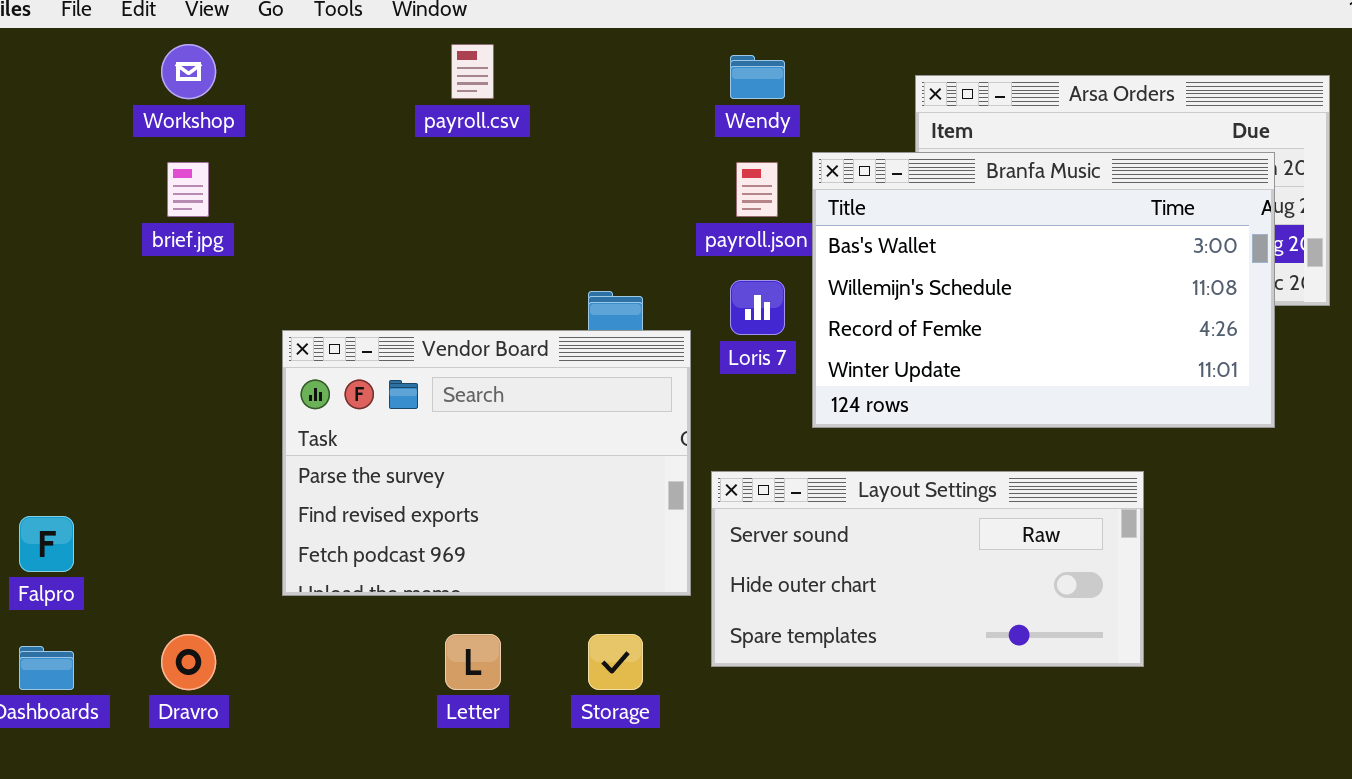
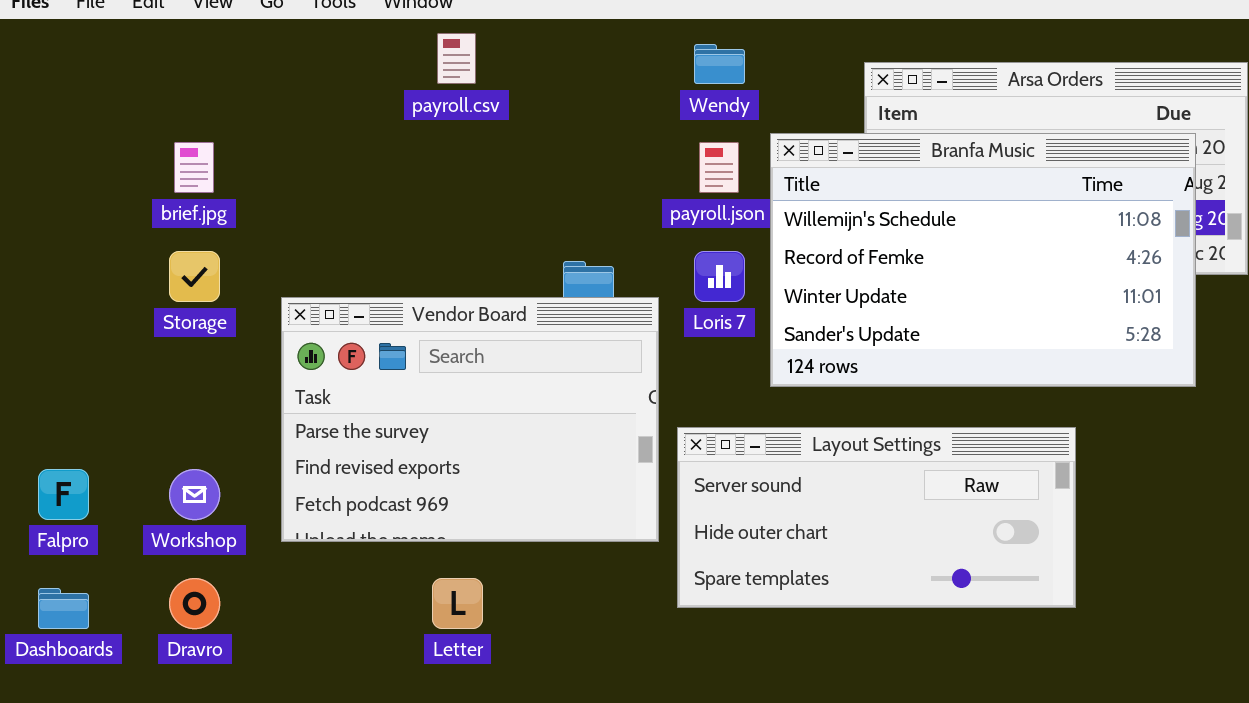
Workshop: [161,44,216,99] -> [169,469,220,520], moved
Branfa Music: [812,152,1275,428] -> [770,133,1196,387], scrolled down 1 row
Storage: [588,634,643,690] -> [169,251,220,302], moved

